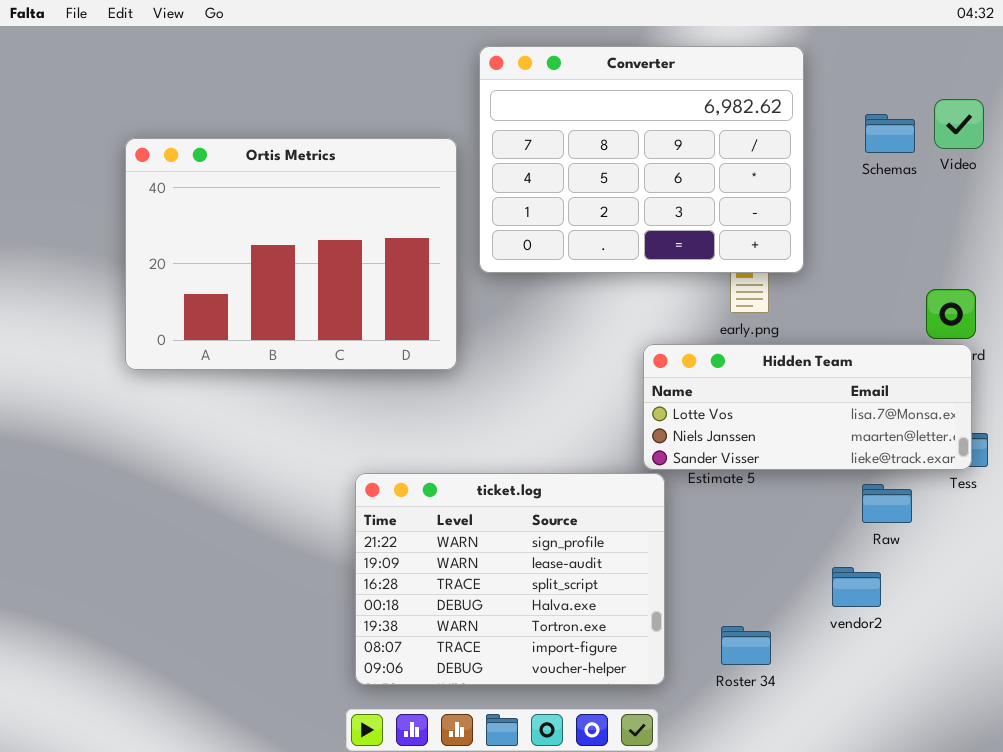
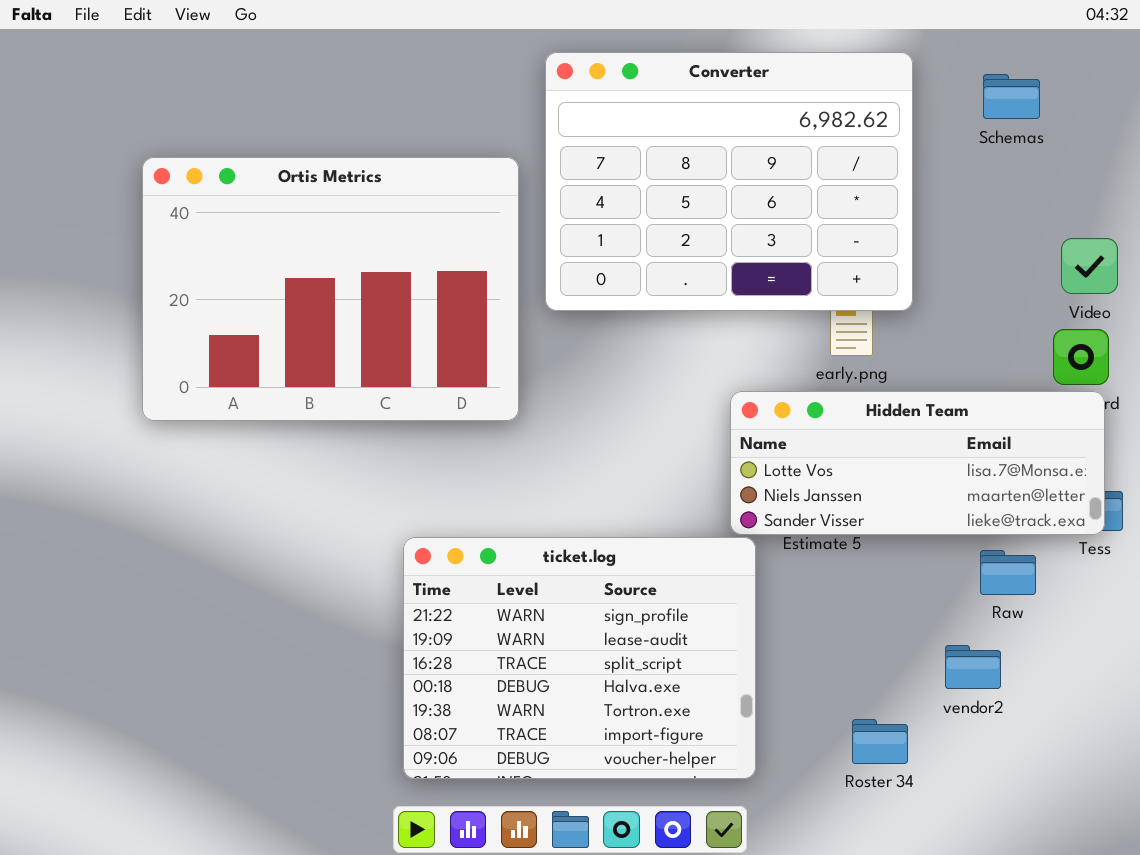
Video: [934,99,984,149] -> [1061,238,1118,294], moved
Schemas: [865,114,915,153] -> [983,74,1040,119], moved
Roster 34: [721,626,771,665] -> [852,719,908,764], moved

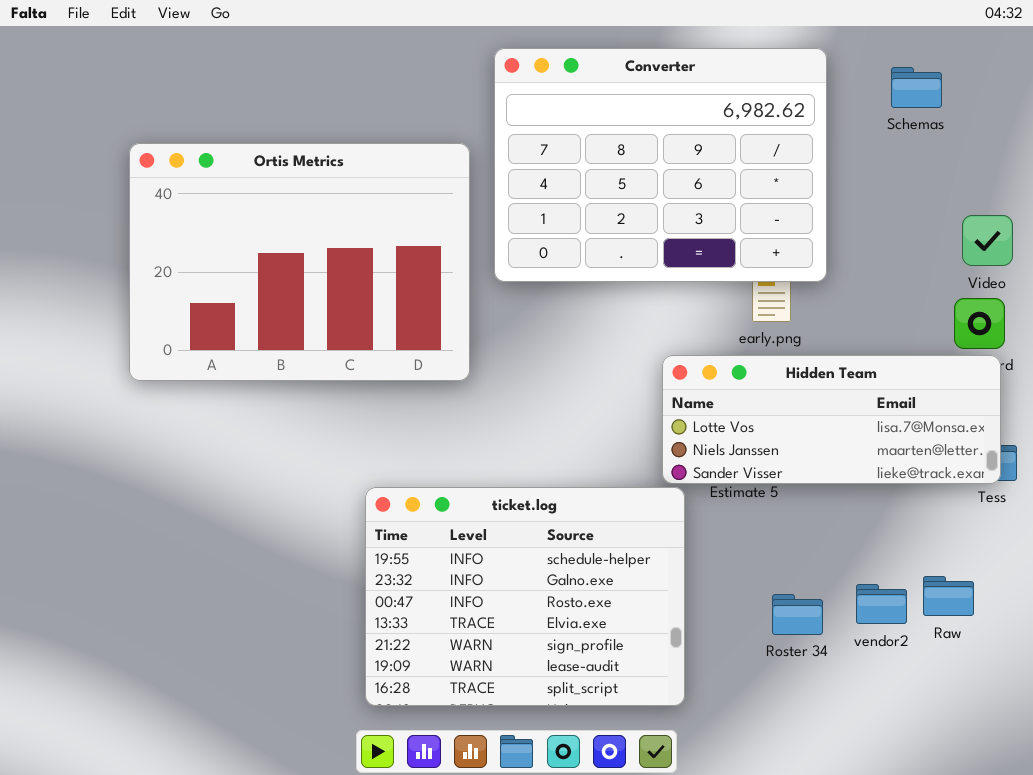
ticket.log: [403,537,756,779] -> [365,487,685,706], scrolled up 4 rows
Raw: [980,550,1036,595] -> [923,576,974,616], moved
Roster 34: [852,719,908,764] -> [772,594,823,635], moved

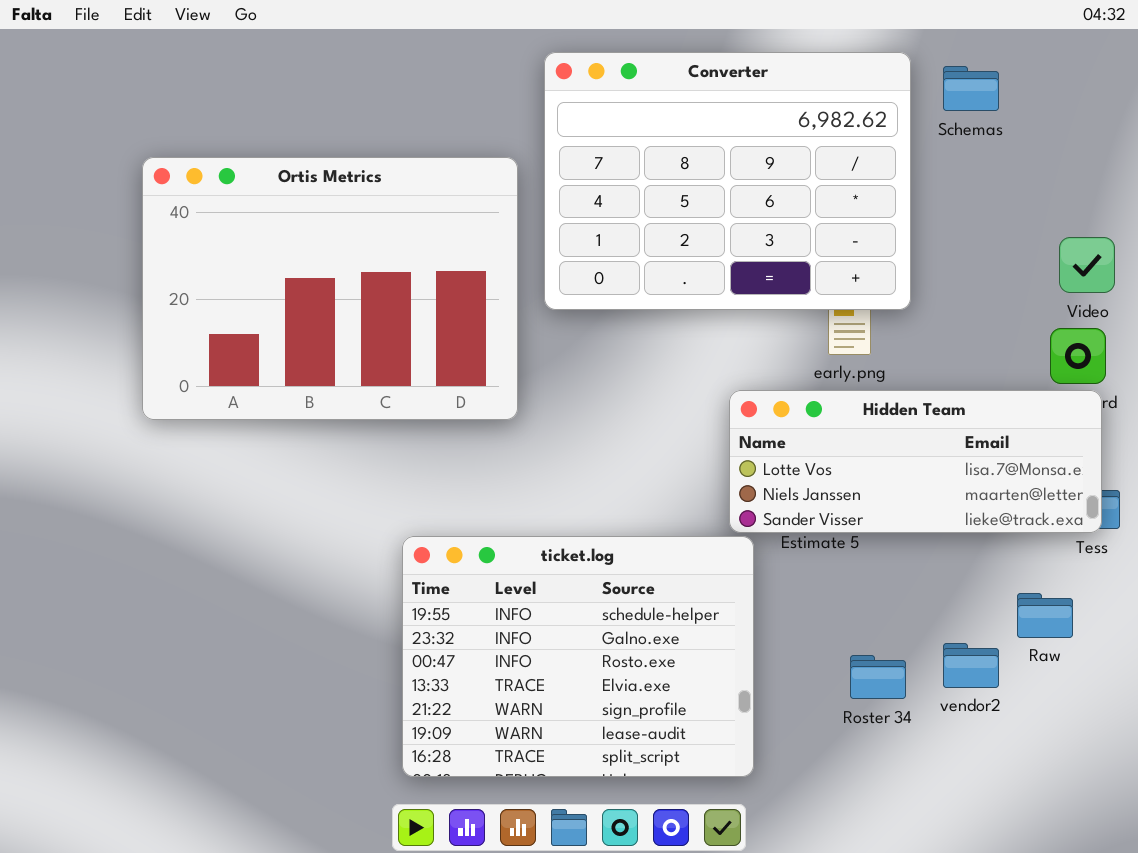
Schemas: [891,67,942,108] -> [943,66,999,111], moved
Raw: [923,576,974,616] -> [1017,593,1073,638], moved

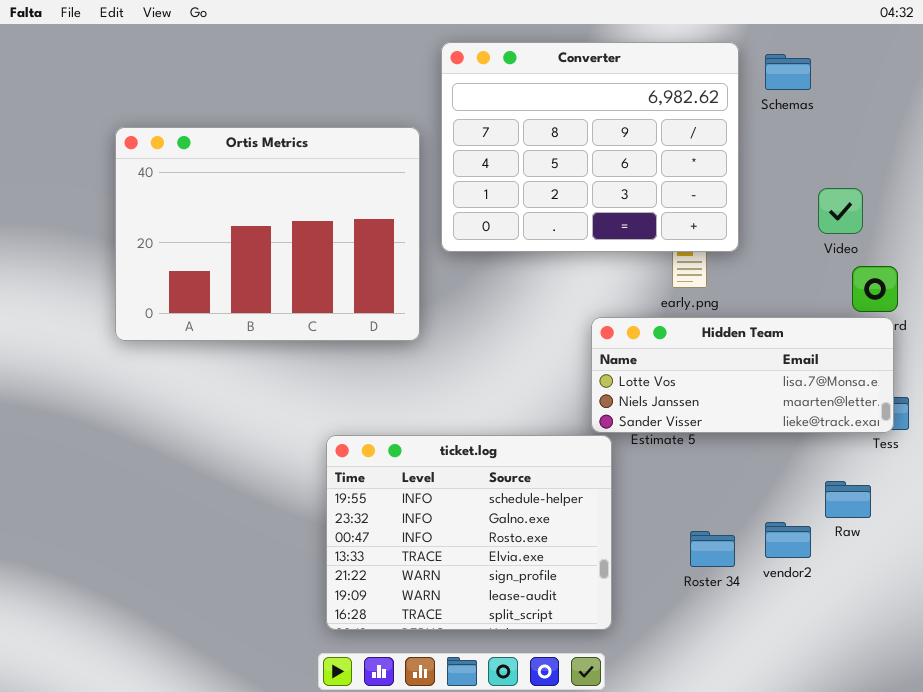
Video: [1059,237,1115,293] -> [818,188,863,234], moved

